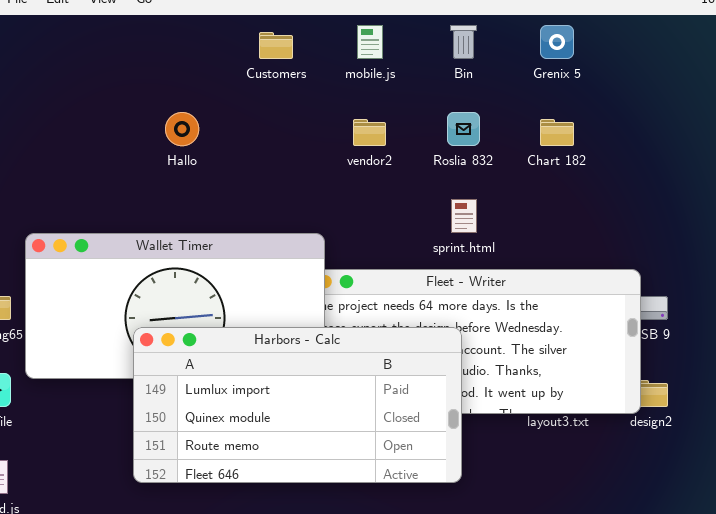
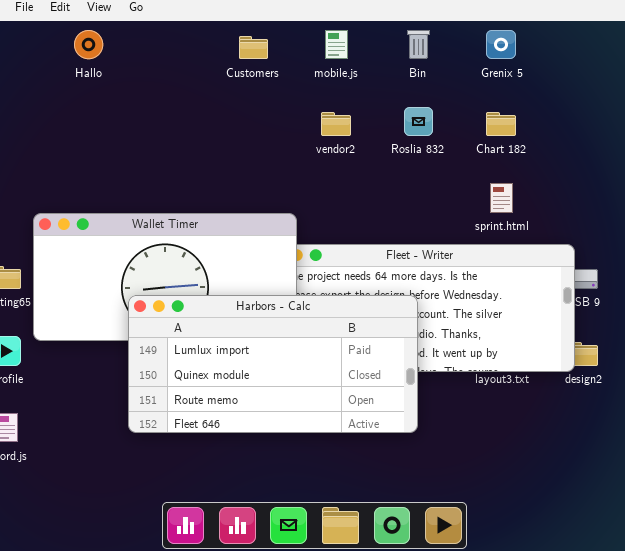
Hallo: [165,112,199,146] -> [74,30,103,59], moved
sprint.html: [451,199,477,233] -> [490,183,513,213], moved

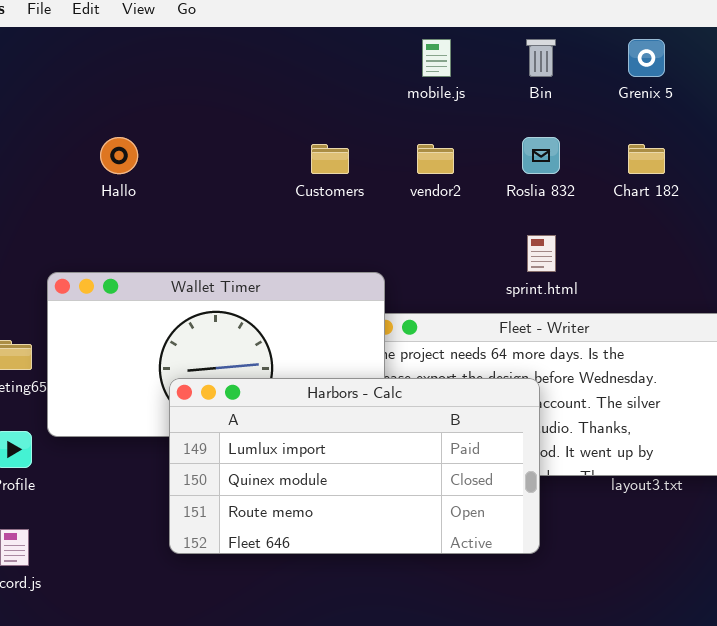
Hallo: [74,30,103,59] -> [100,137,138,174], moved
Customers: [239,36,268,59] -> [311,144,349,174], moved
sprint.html: [490,183,513,213] -> [527,235,556,272], moved

